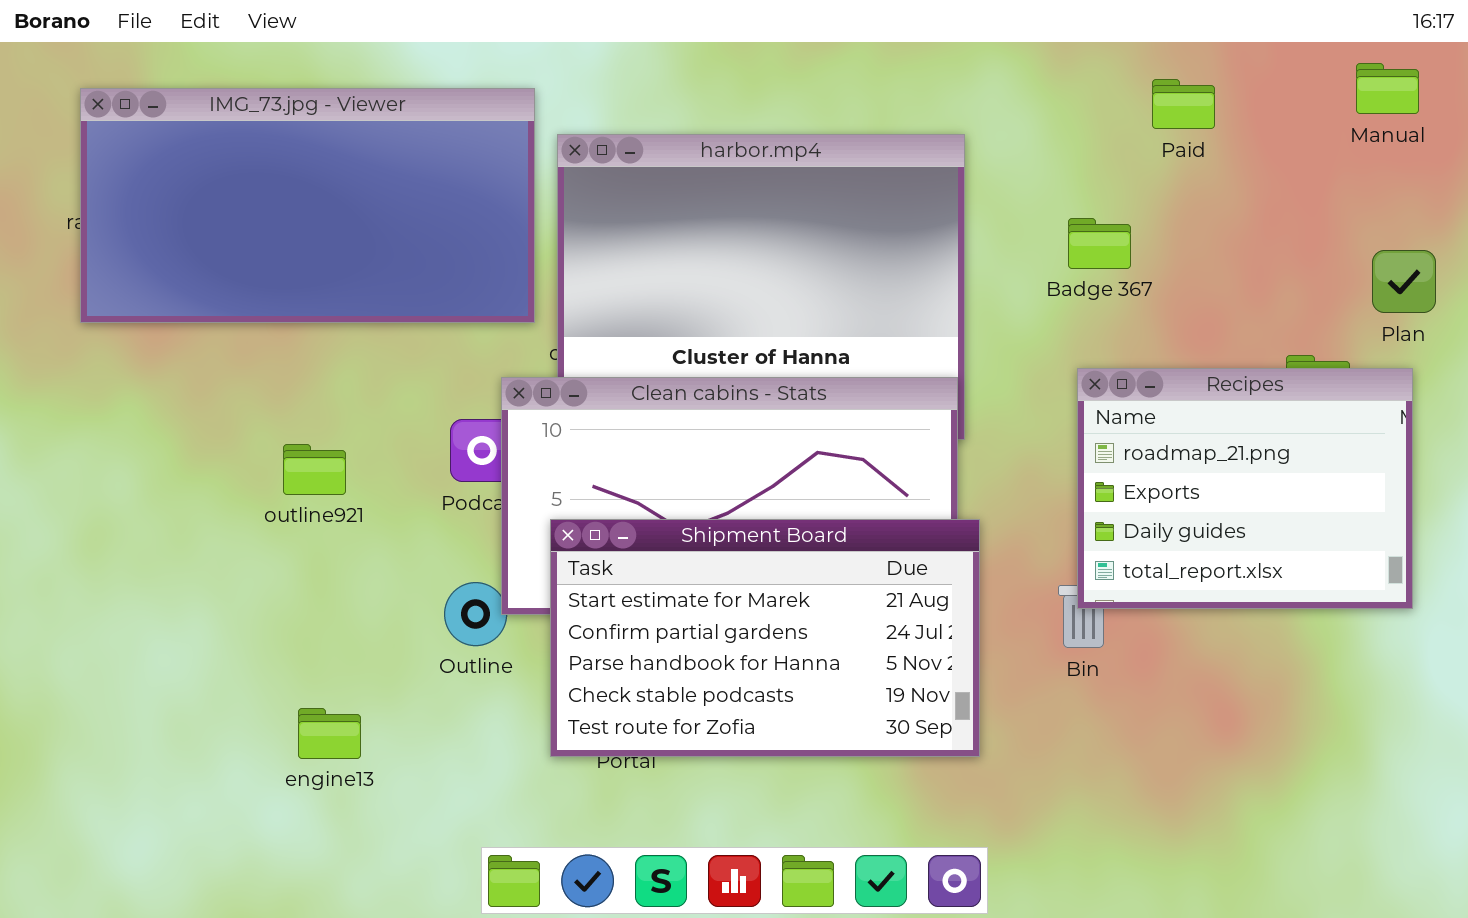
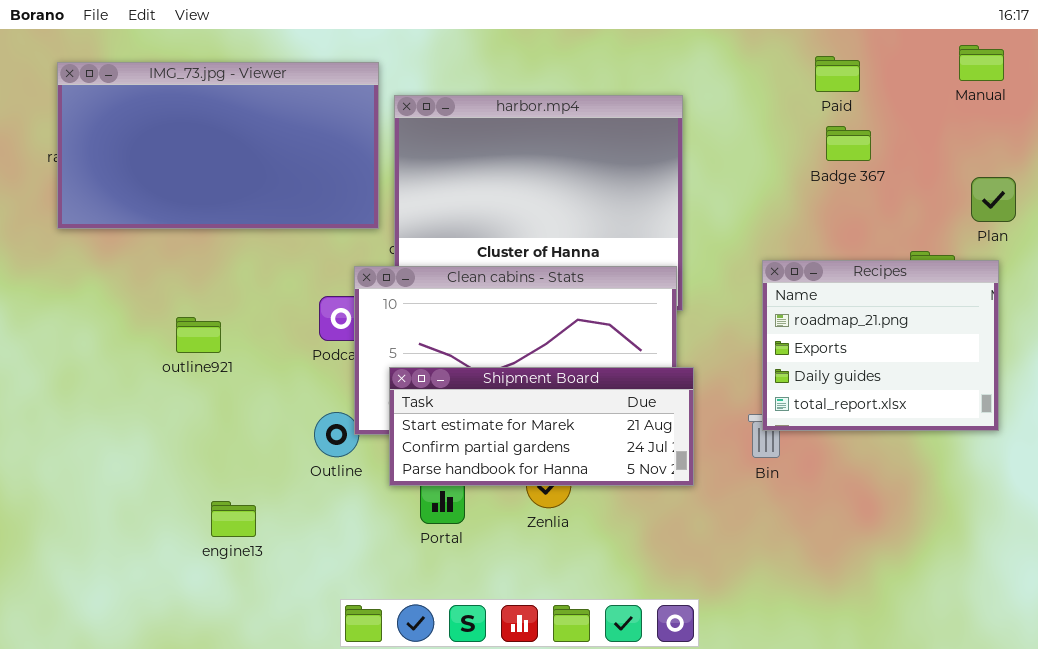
Badge 367: [1068,218,1131,269] -> [826,126,871,161], moved
outline921: [283,444,346,495] -> [176,317,221,353], moved
Shipment Board: [550,519,980,757] -> [389,367,694,486], resized

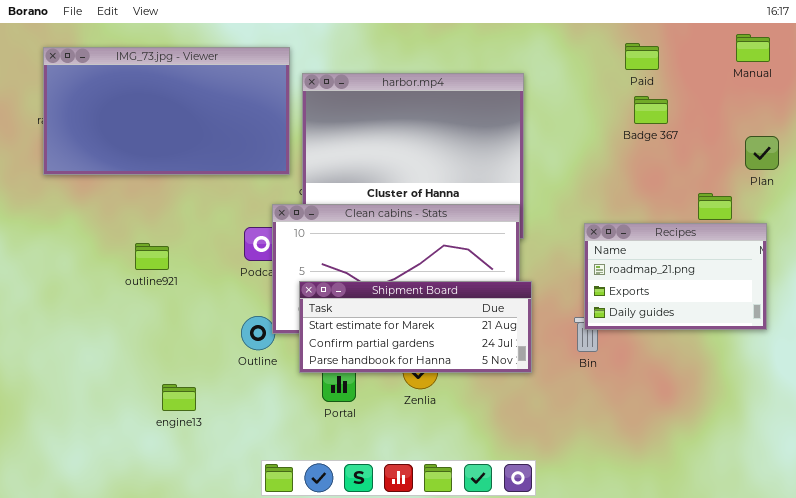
Recipes: [762,260,999,431] -> [584,223,767,330], resized

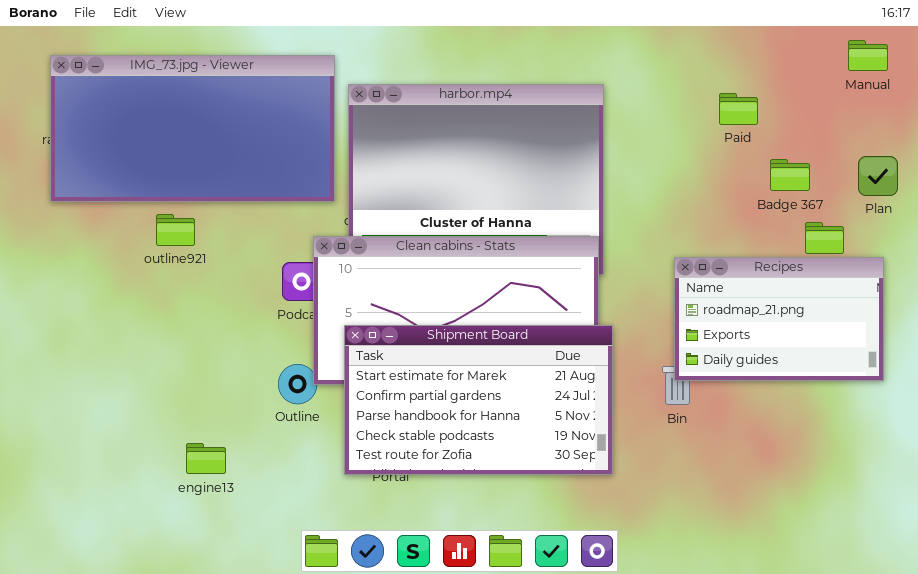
Paid: [625,43,659,70] -> [719,93,758,125], moved
Badge 367: [634,96,668,124] -> [770,159,810,191], moved
outline921: [135,243,169,270] -> [156,214,195,246], moved
Shipment Board: [299,281,532,373] -> [344,325,613,475], resized

